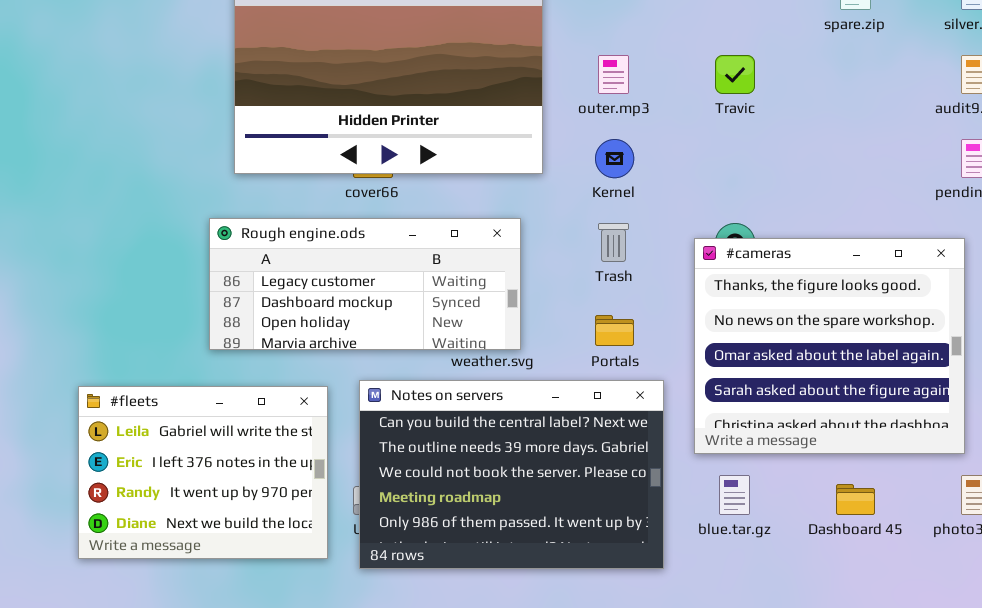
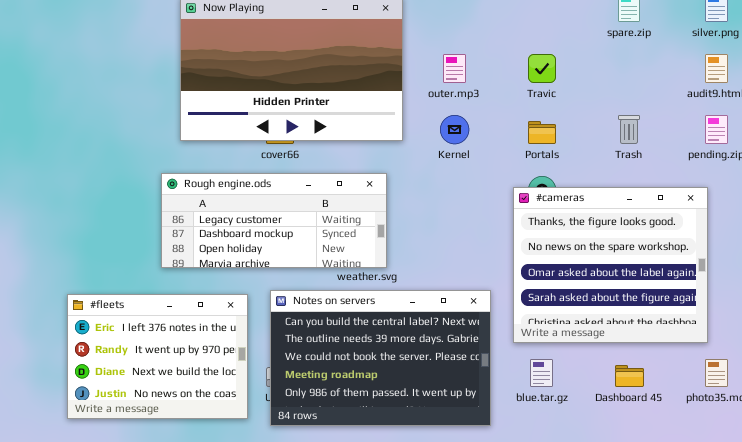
Trash: [598,223,629,262] -> [618,115,640,144], moved
Portals: [595,315,634,346] -> [528,121,556,144], moved
#fleets: [78,386,328,559] -> [67,294,248,419], scrolled down 1 row

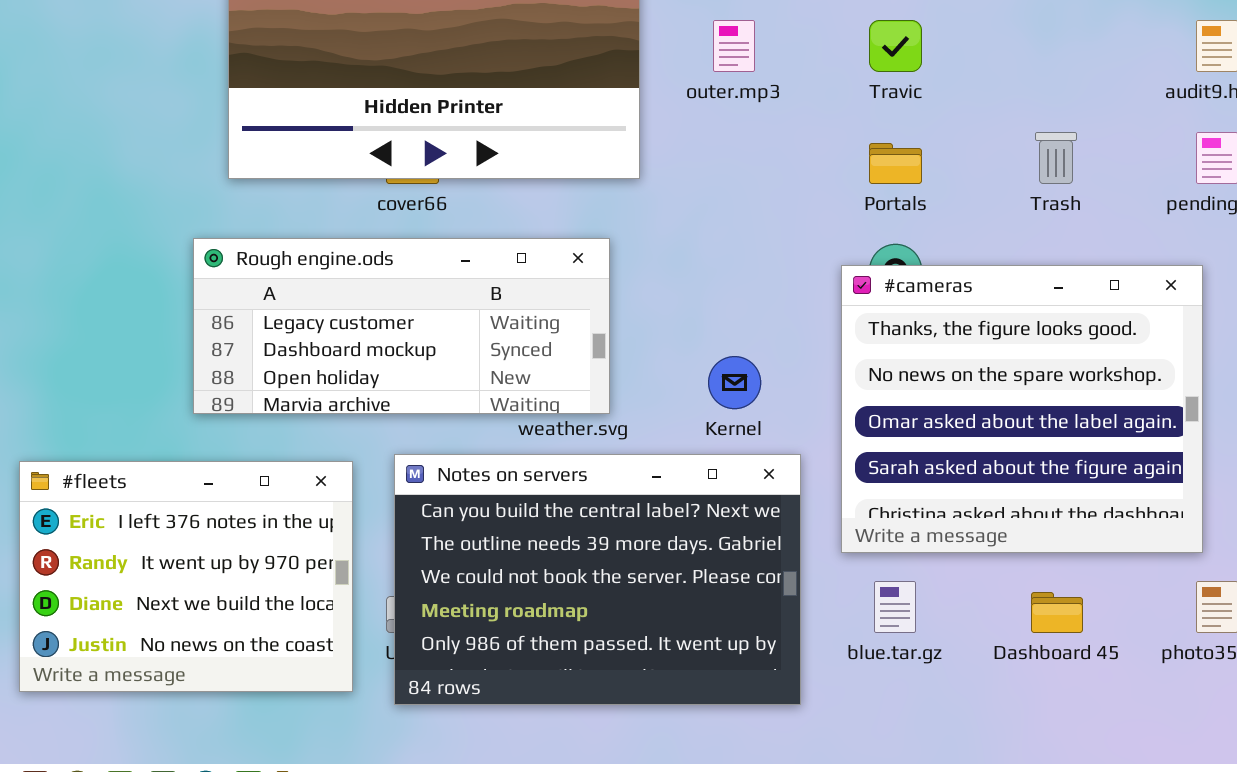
Kernel: [440,115,469,144] -> [708,356,761,409], moved

